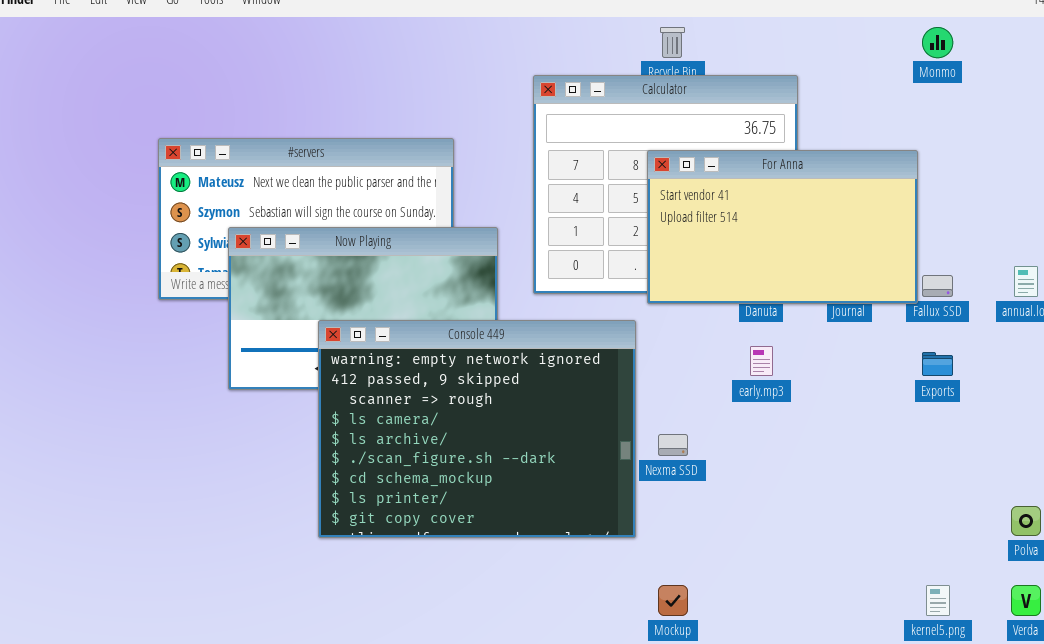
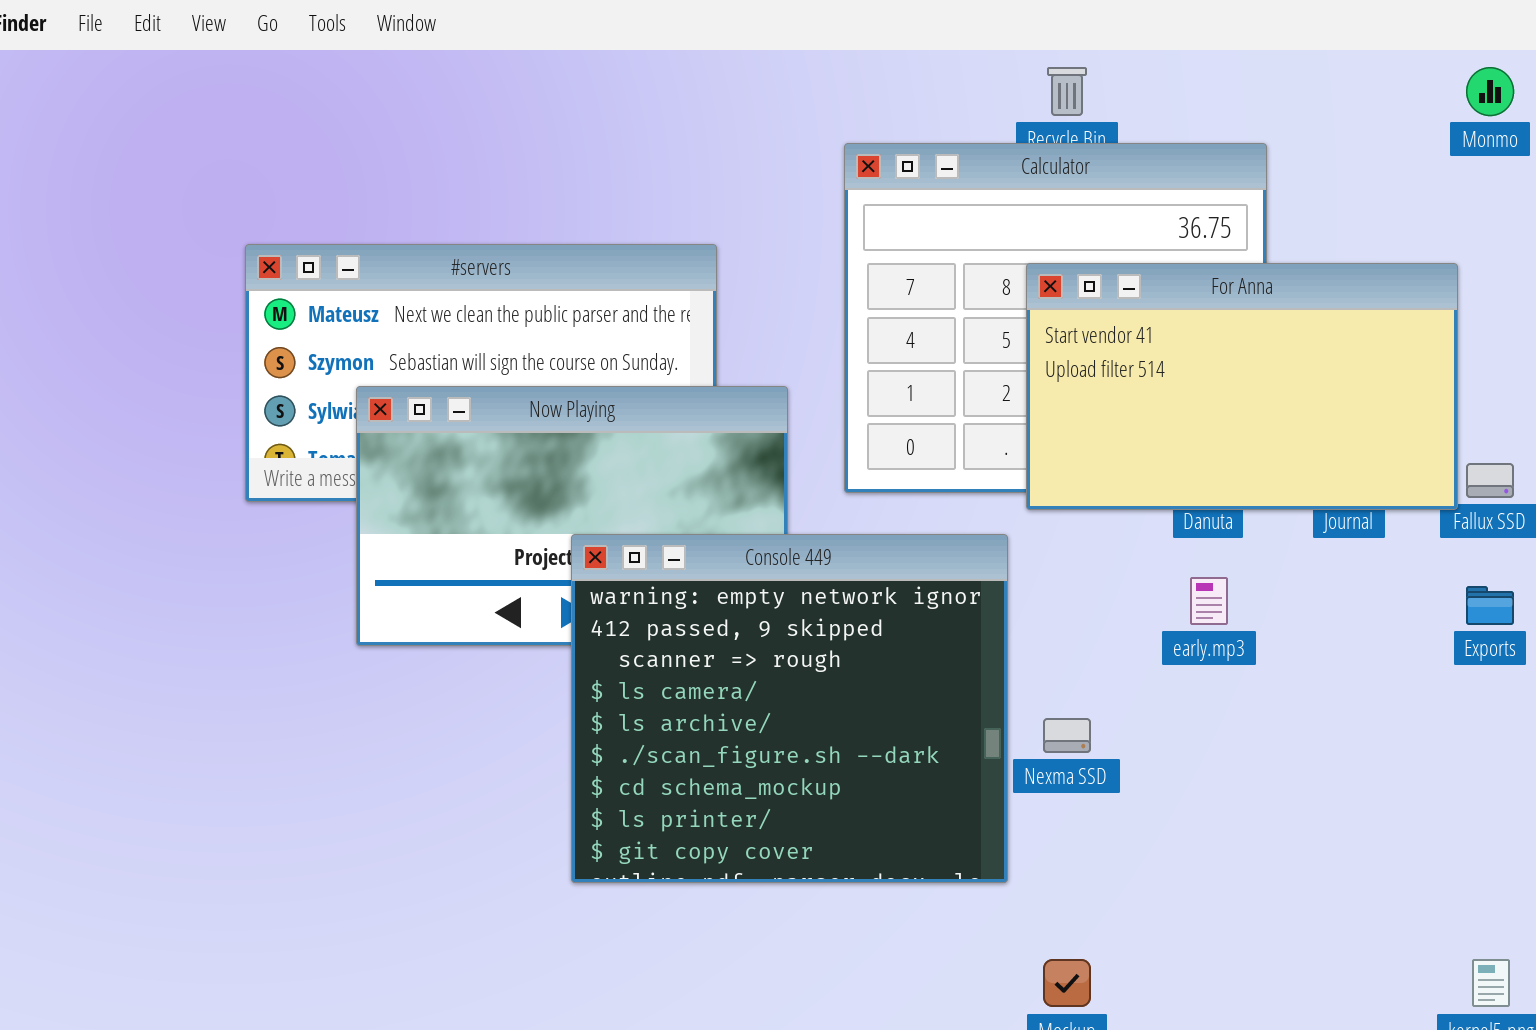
Console 449: [318,320,636,538] -> [571,534,1008,883], resized

